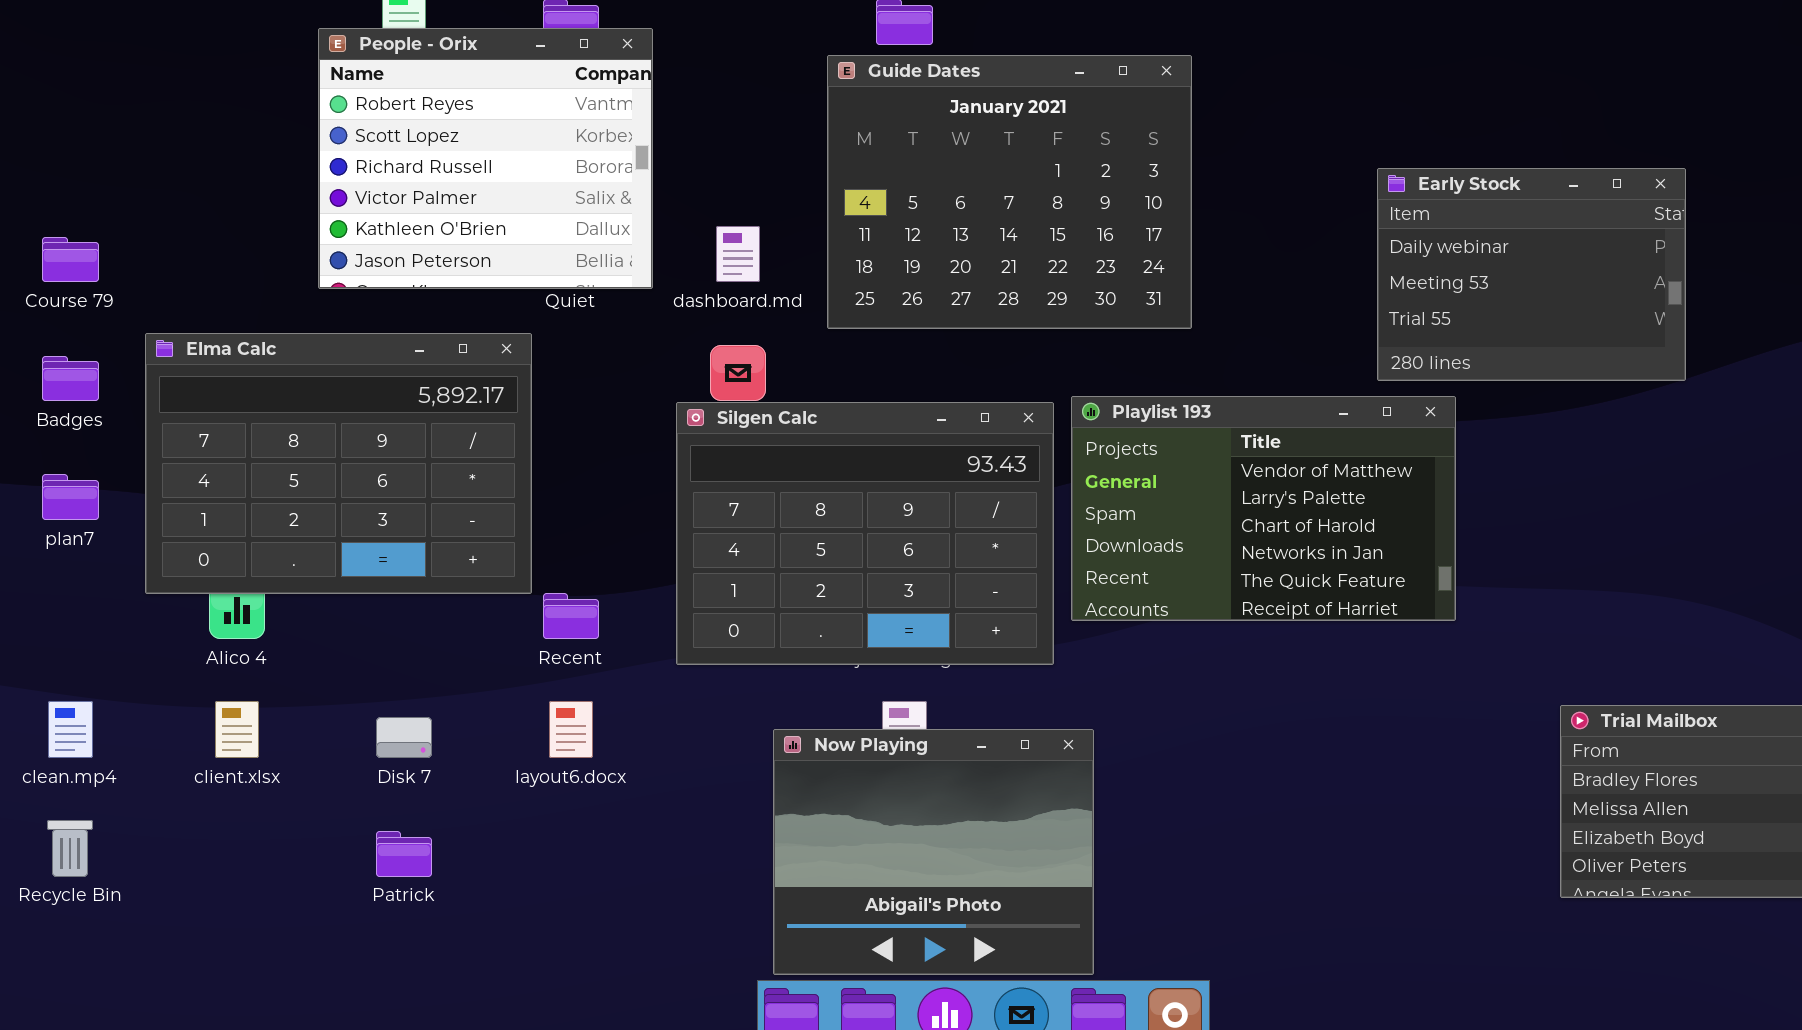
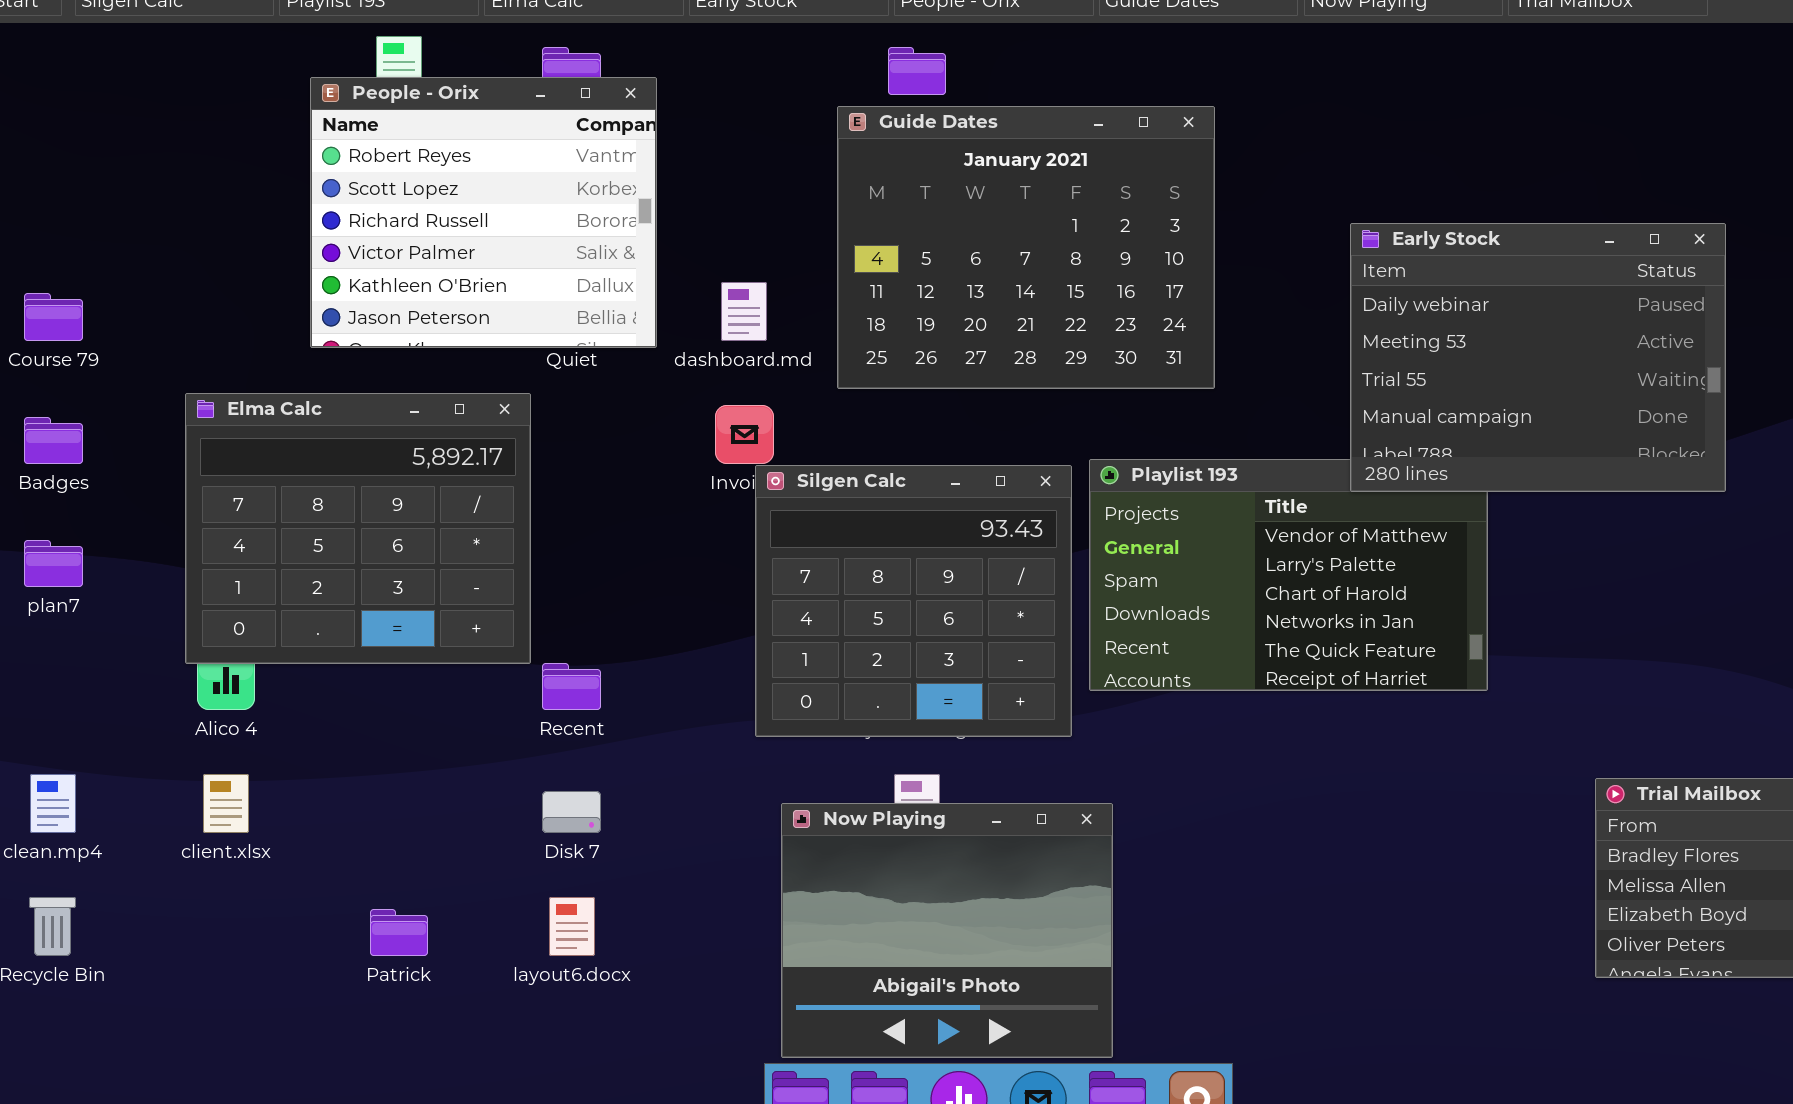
Early Stock: [1377,168,1686,381] -> [1350,223,1726,492], resized
Elma Calc: [145,333,532,594] -> [185,393,531,664], resized
Silgen Calc: [676,402,1054,665] -> [755,465,1072,737], resized
layout6.docx: [549,701,593,758] -> [549,897,595,956], moved
Disk 7: [376,717,432,758] -> [542,791,601,833], moved

